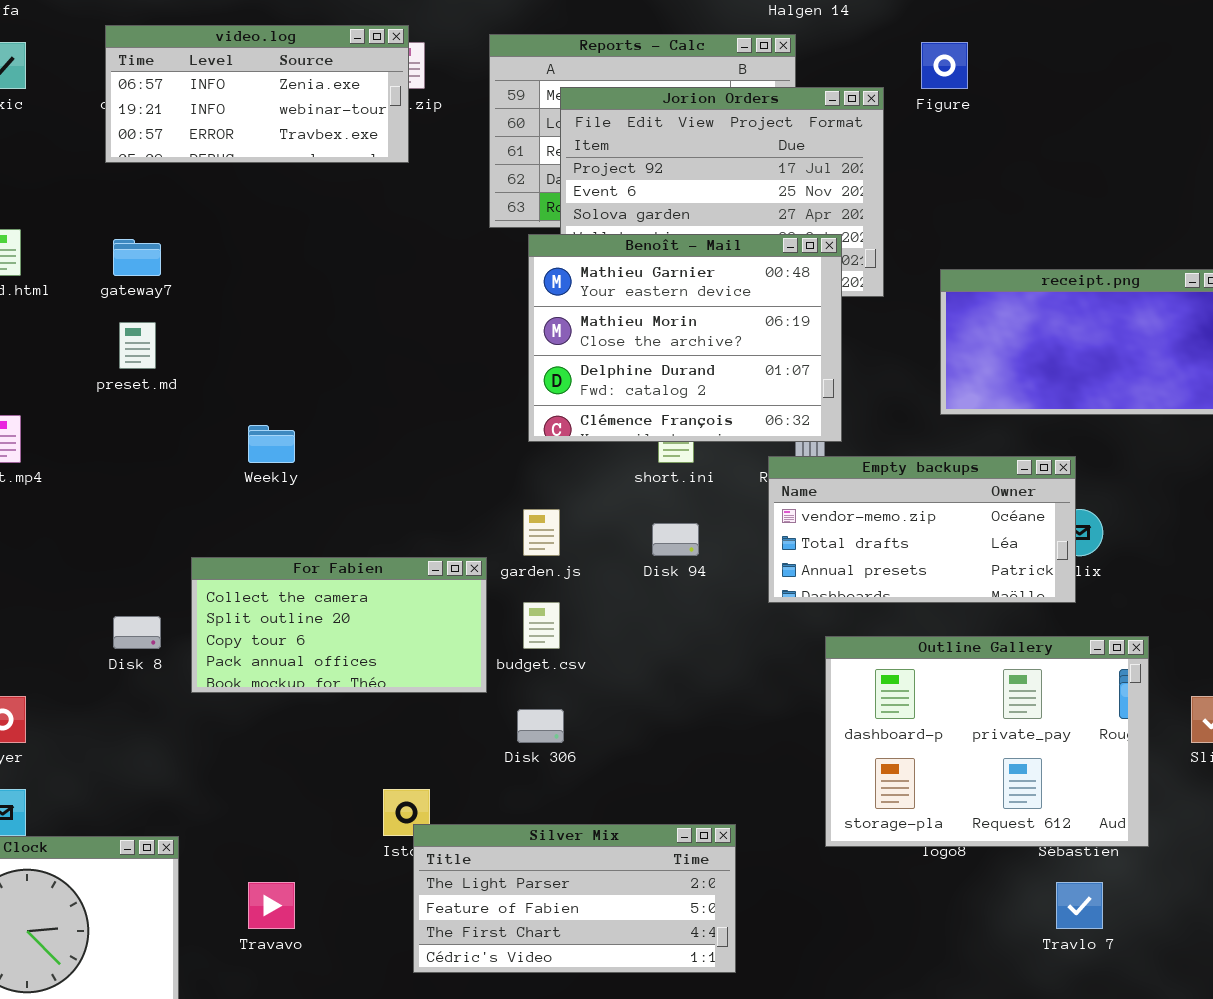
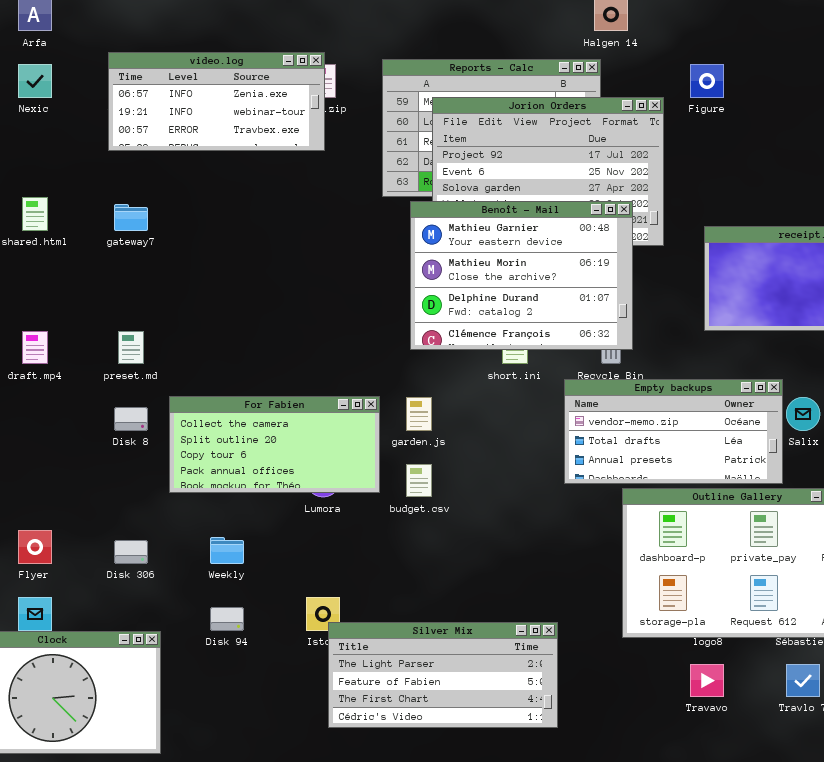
preset.md: [119,322,156,369] -> [118,331,144,364], moved
Weekly: [248,425,295,463] -> [210,537,244,564], moved
Empty backups: [768,456,1076,603] -> [564,379,783,484], moved
Disk 94: [652,523,699,556] -> [210,607,244,631], moved
For Fabien: [191,557,487,693] -> [169,396,380,493], moved
Disk 8: [113,616,161,649] -> [114,407,148,431], moved
Disk 306: [517,709,564,743] -> [114,540,148,564], moved
Travavo: [248,882,295,929] -> [690,664,724,697], moved

